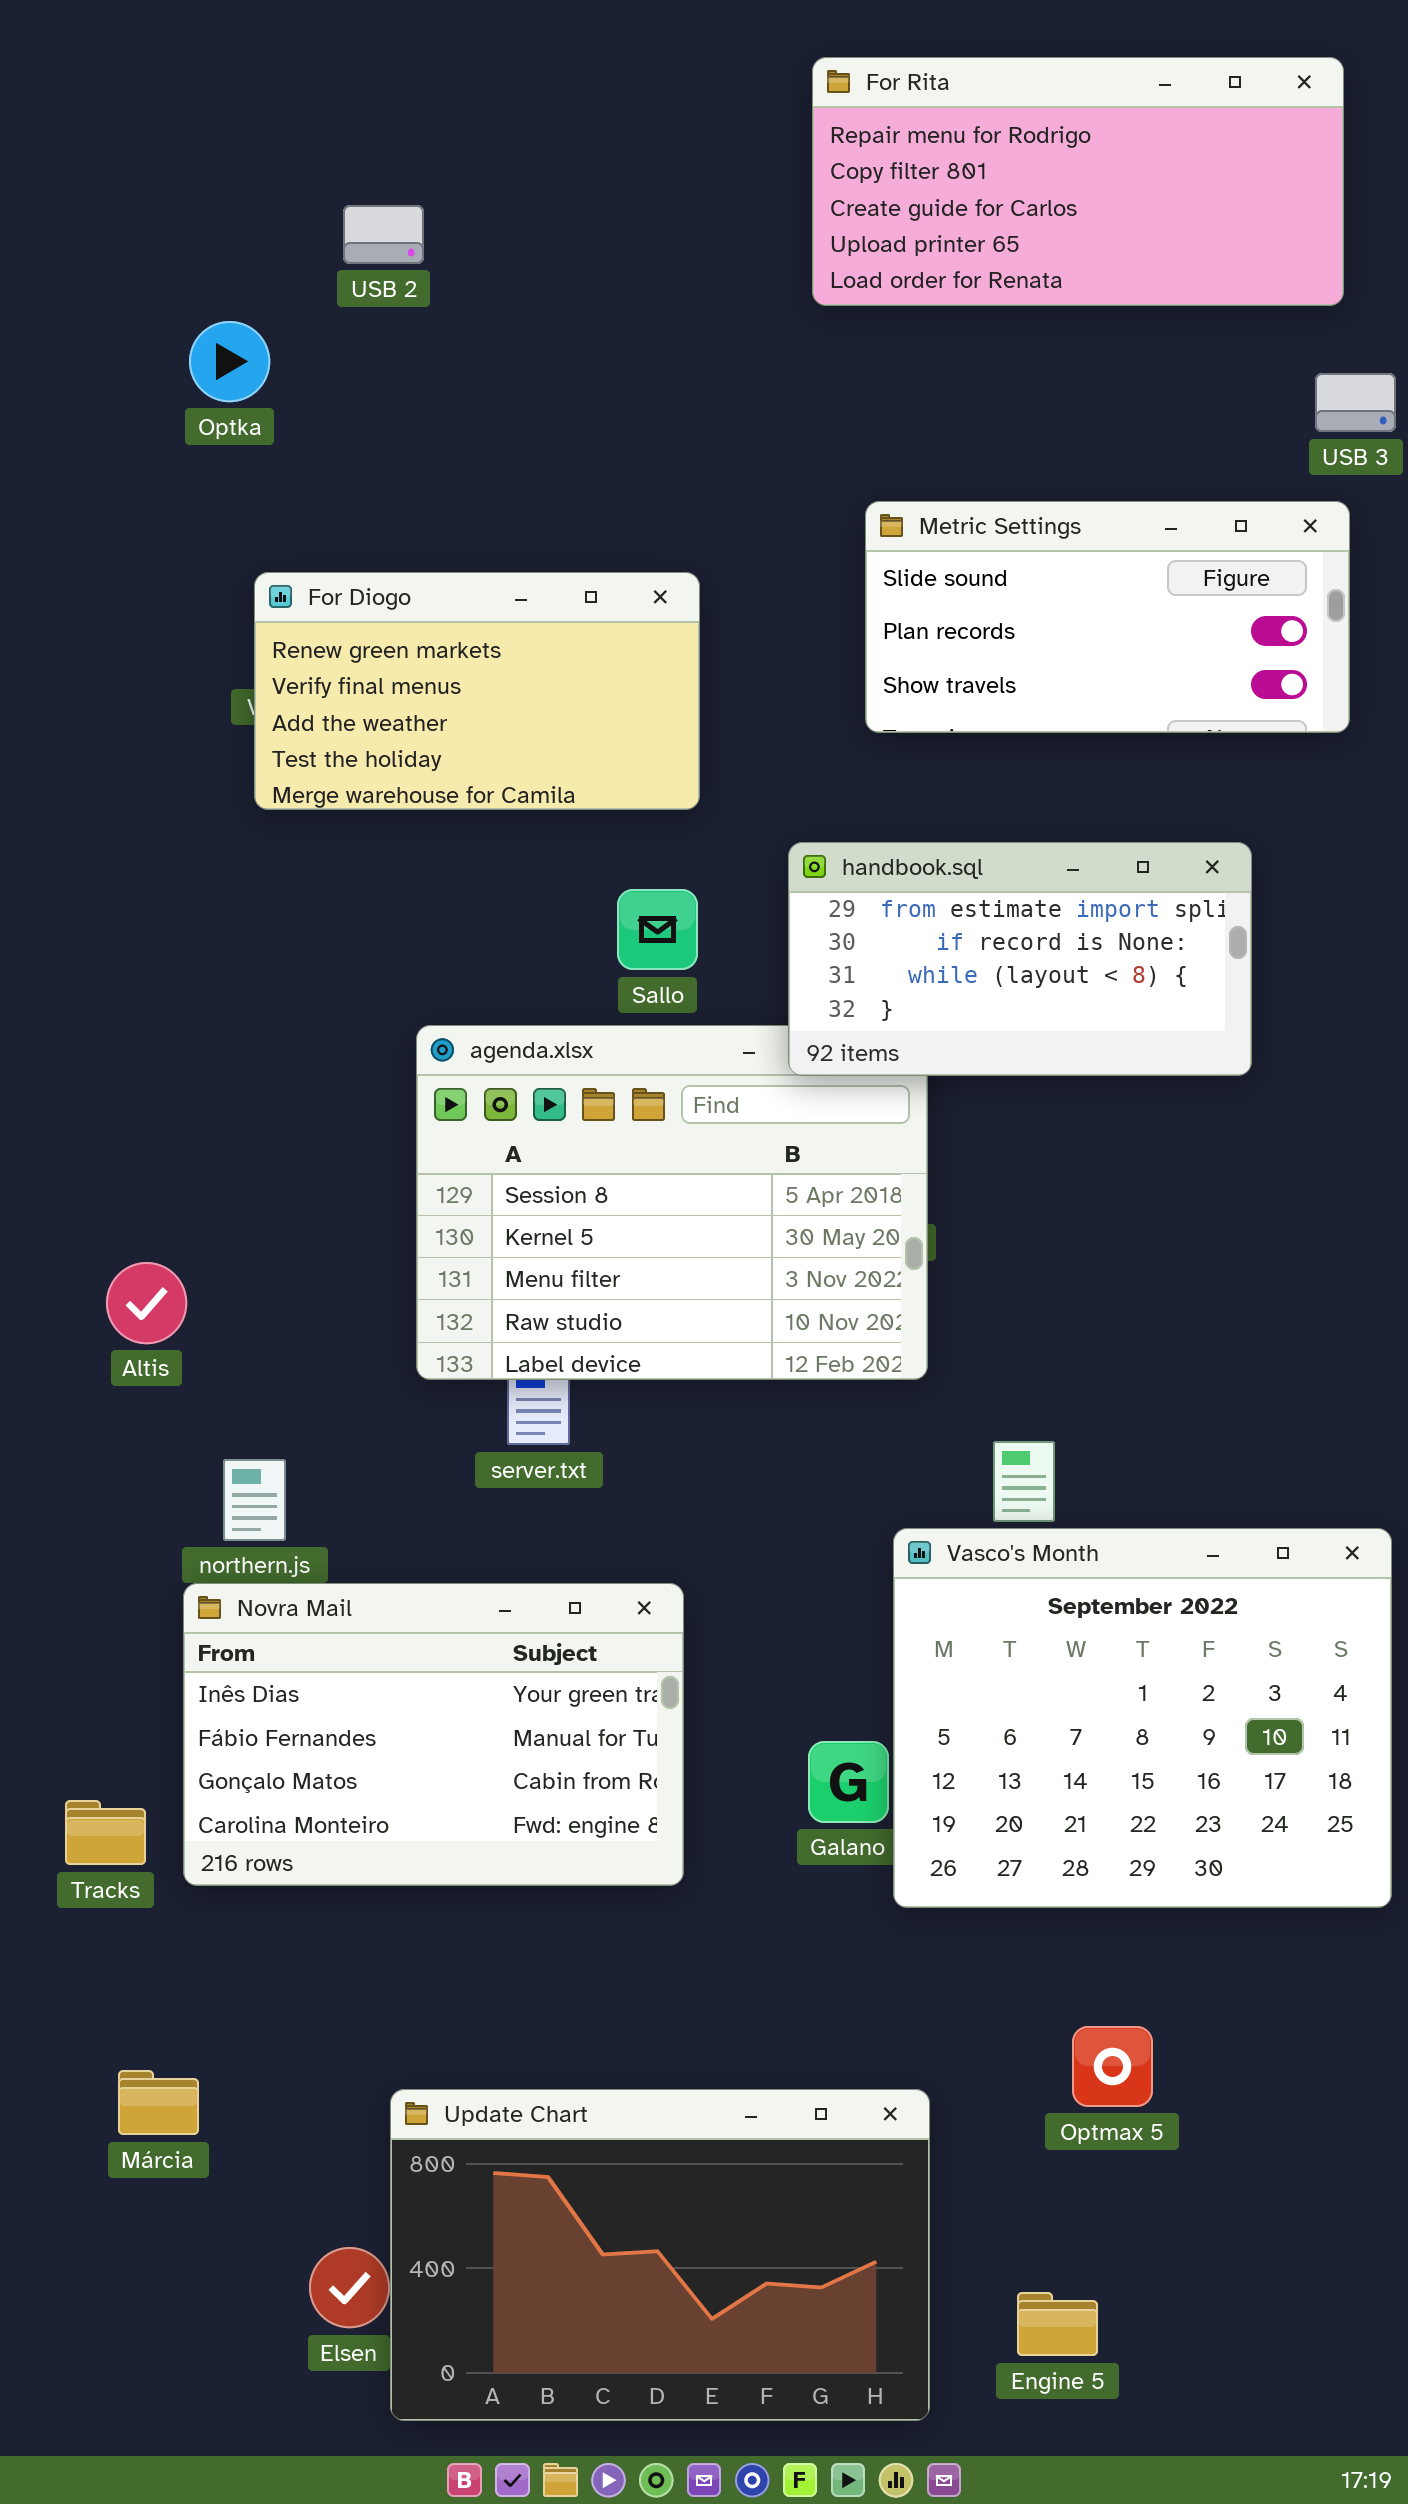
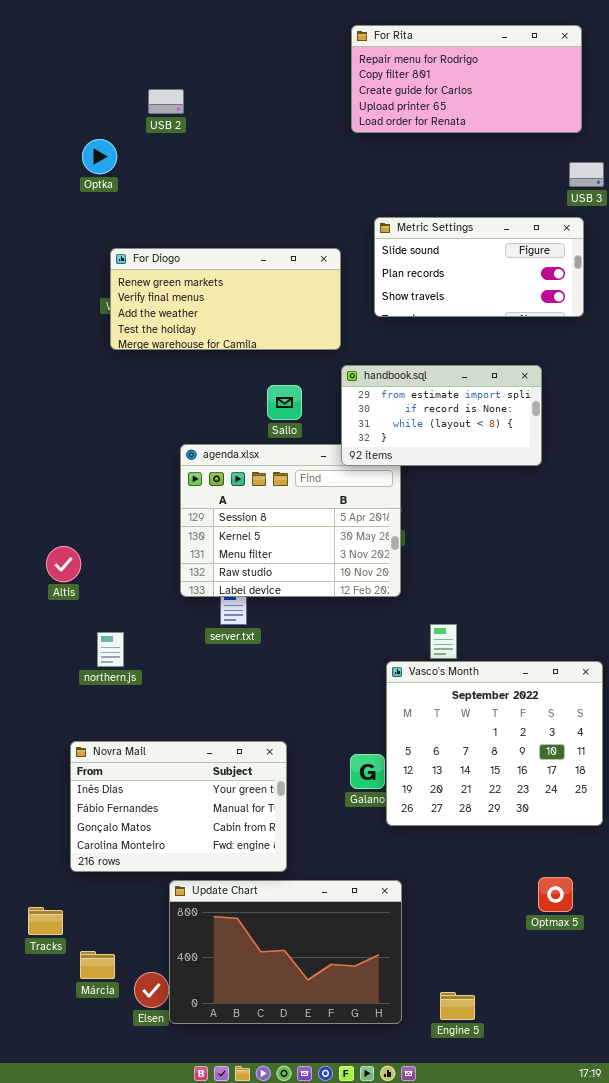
For Diogo: [254,572,700,810] -> [110,248,341,350], resized
Novra Mail: [183,1583,684,1886] -> [70,741,287,872], moved
Tracks: [65,1800,146,1865] -> [28,907,63,935], moved
Optmax 5: [1072,2026,1153,2107] -> [538,877,573,912], moved
Márcia: [118,2070,199,2135] -> [80,951,115,979], moved
Update Chart: [390,2089,930,2421] -> [169,880,402,1024], moved

